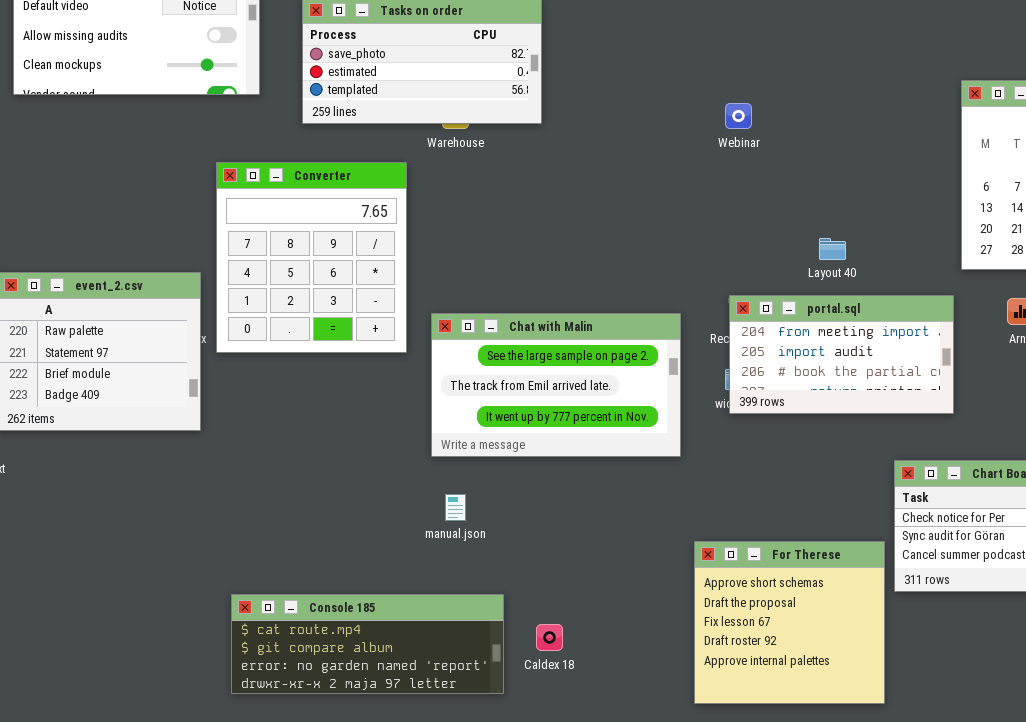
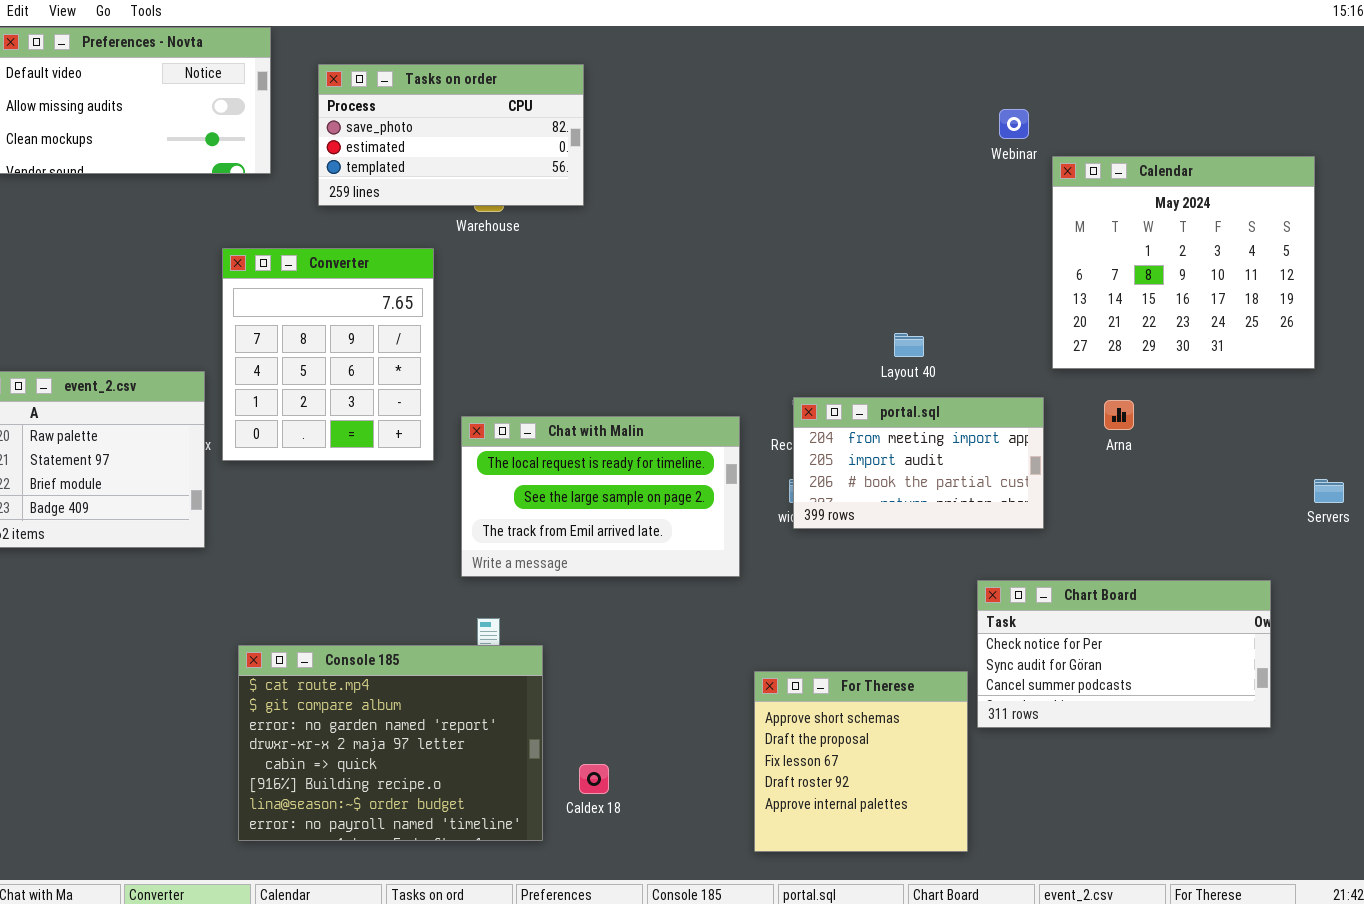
Webinar: [725,103,752,129] -> [999,109,1029,139], moved
Chat with Malin: [431,313,681,457] -> [461,416,740,577], scrolled up 1 row
Console 185: [231,594,504,694] -> [238,645,543,841], resized

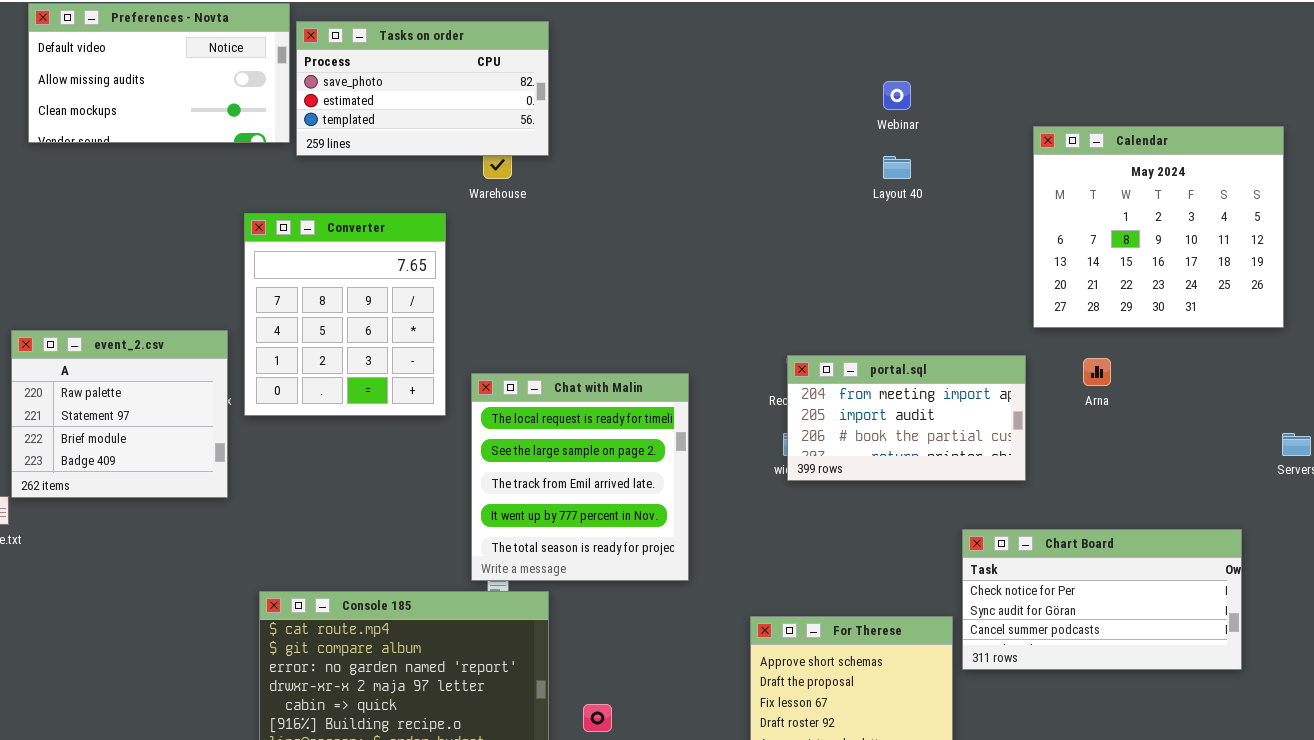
Tasks on order: [318,64,584,206] -> [296,21,549,156], moved
Webinar: [999,109,1029,139] -> [883,81,911,110], moved
Layout 40: [894,333,924,357] -> [883,156,911,179], moved
Chat with Malin: [461,416,740,577] -> [471,373,689,581], resized

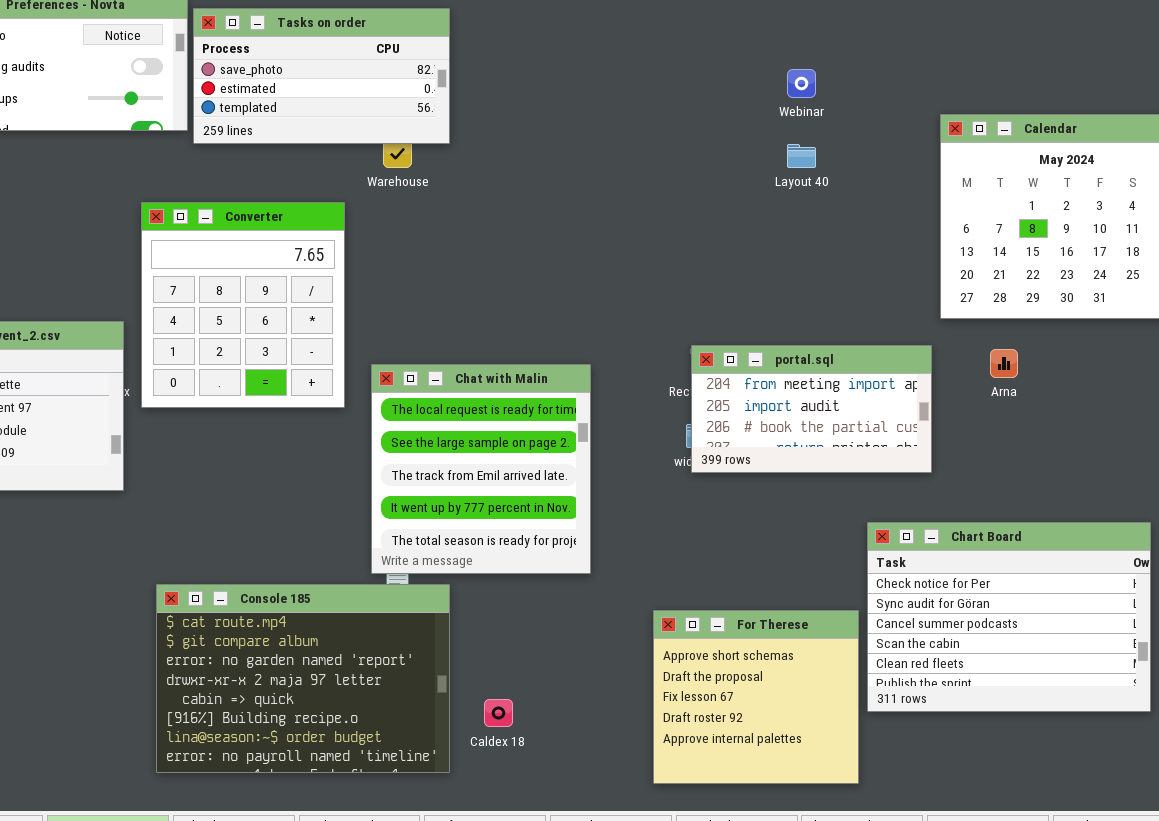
Chart Board: [962,529,1242,670] -> [867,522,1151,712], resized

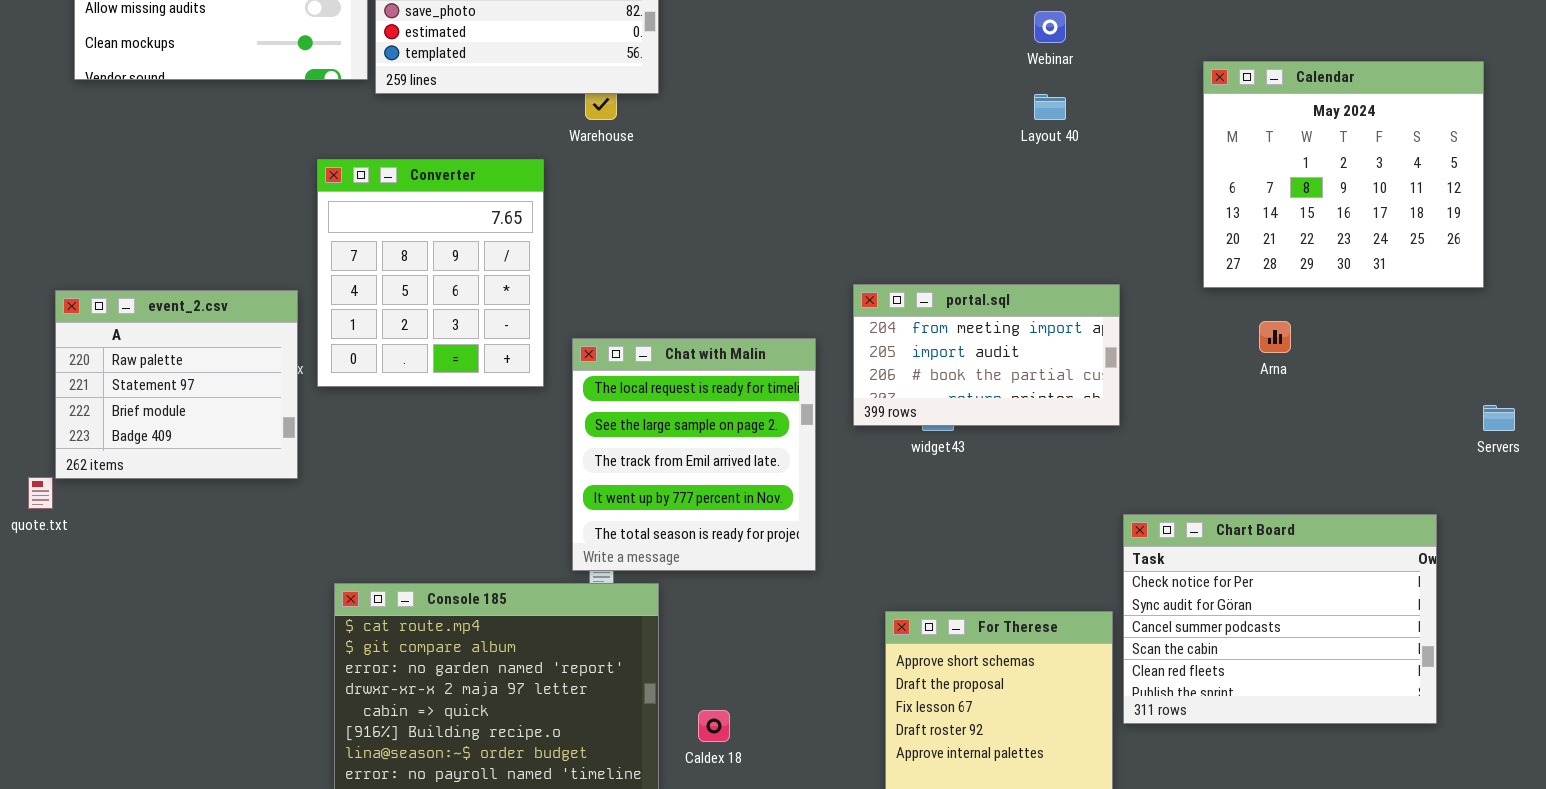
portal.sql: [691,345,932,473] -> [853,284,1120,426], moved

